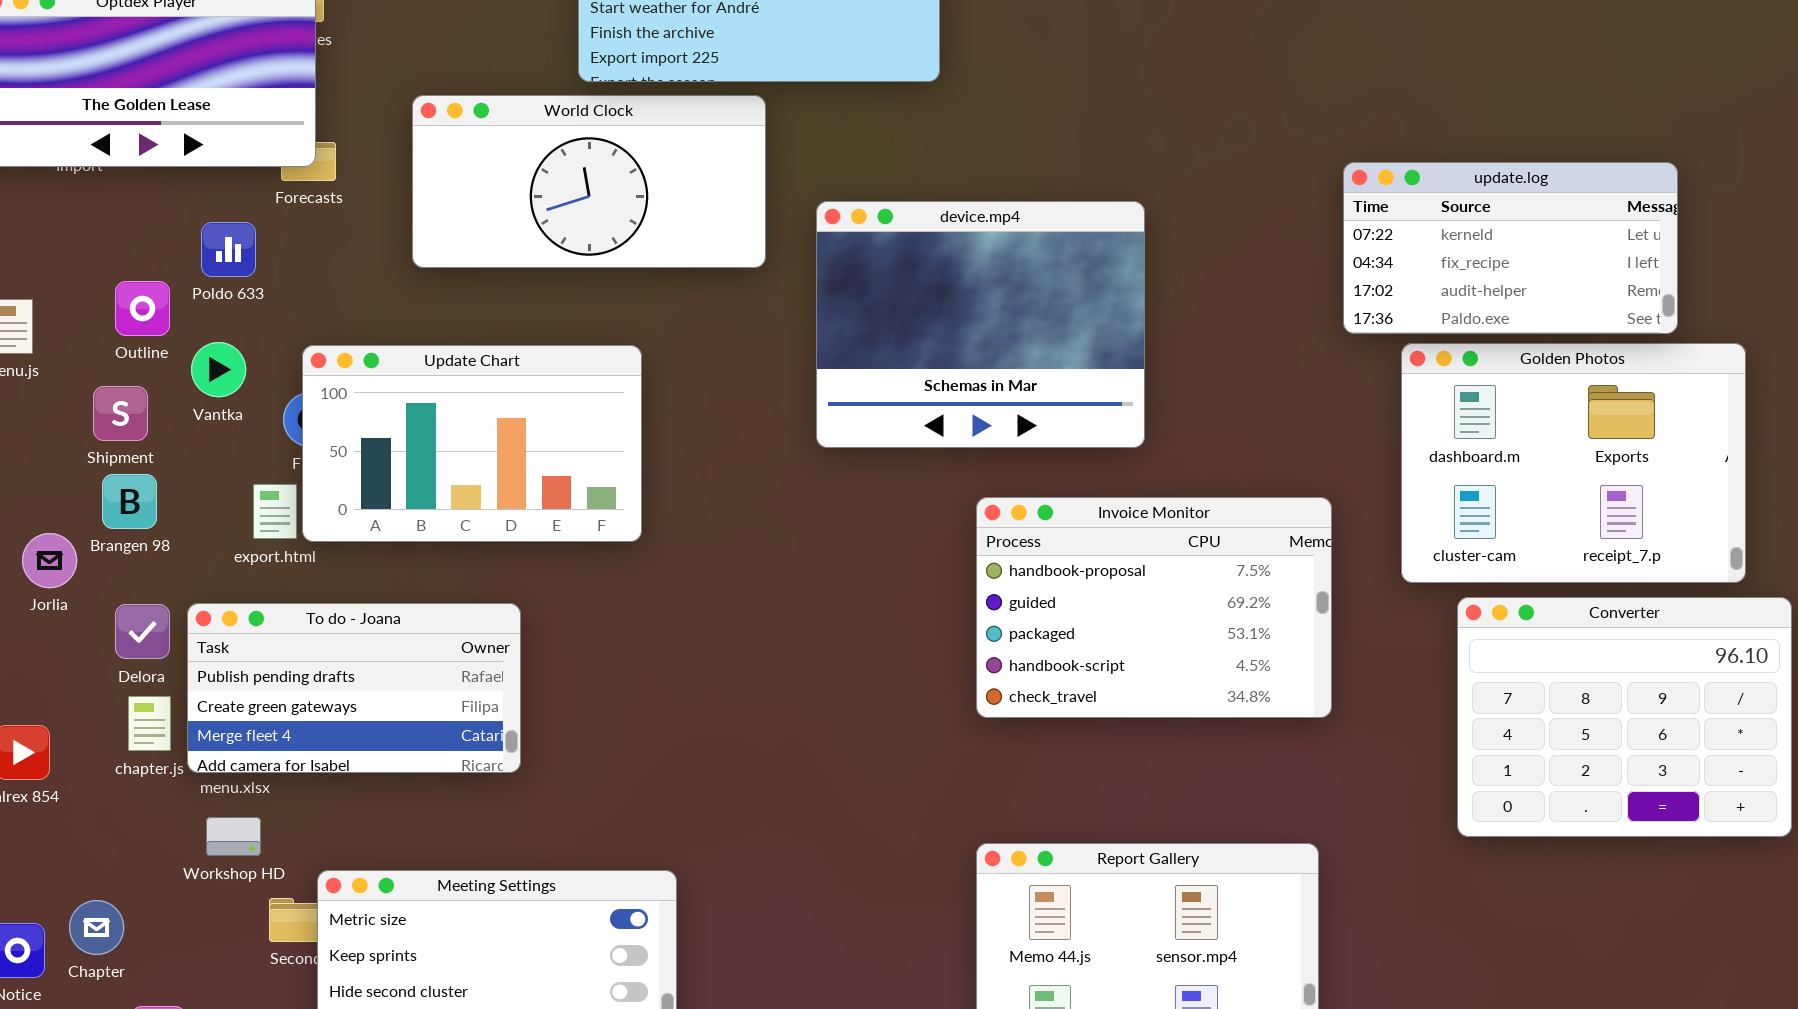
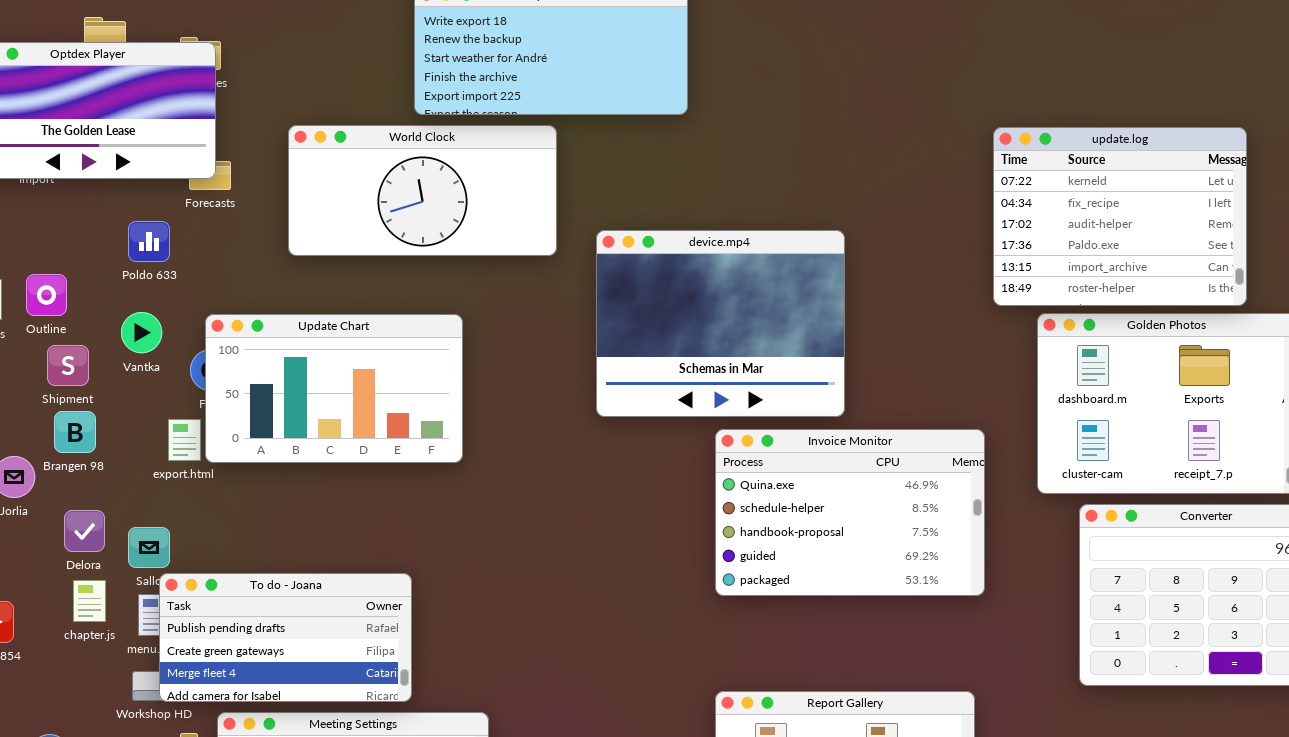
update.log: [1343,162,1678,334] -> [993,127,1247,306], resized
device.mp4: [816,201,1145,448] -> [596,230,845,417], moved
Outline: [115,281,170,336] -> [26,274,67,316], moved
Invoice Monitor: [976,497,1332,718] -> [715,429,985,596], scrolled up 2 rows
To do - Joana: [187,603,521,773] -> [159,573,412,702], moved

